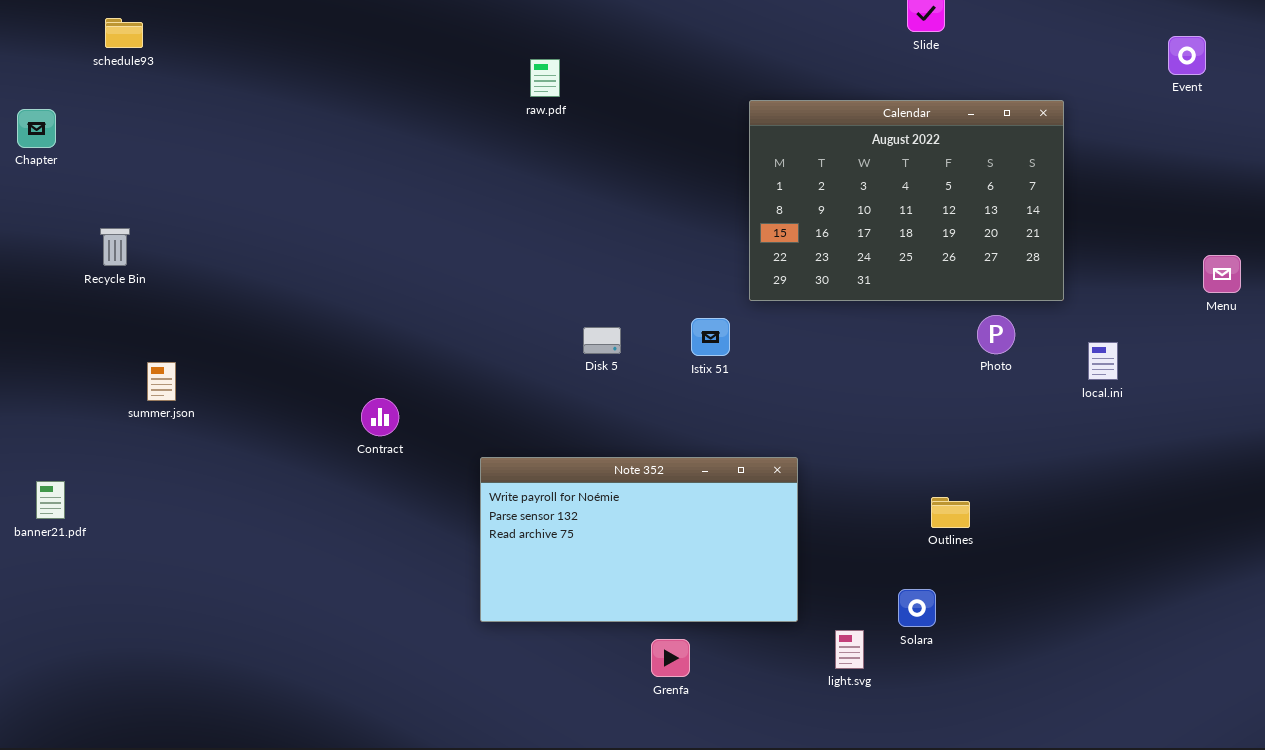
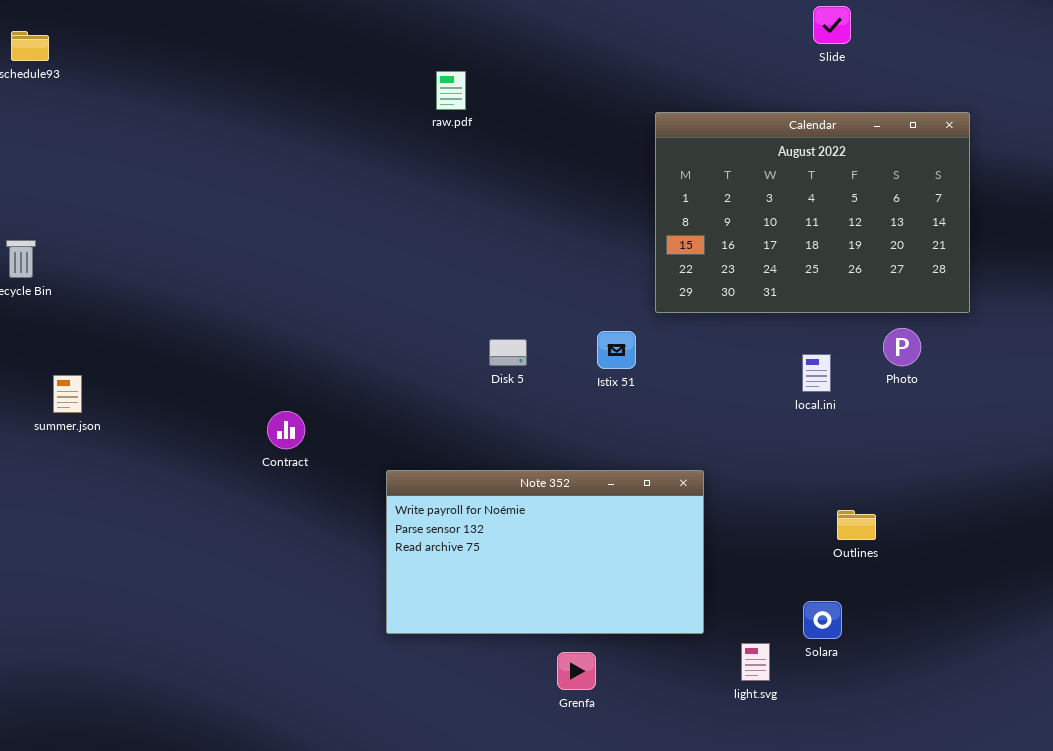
local.ini: [1088,342,1118,380] -> [802,354,831,392], moved

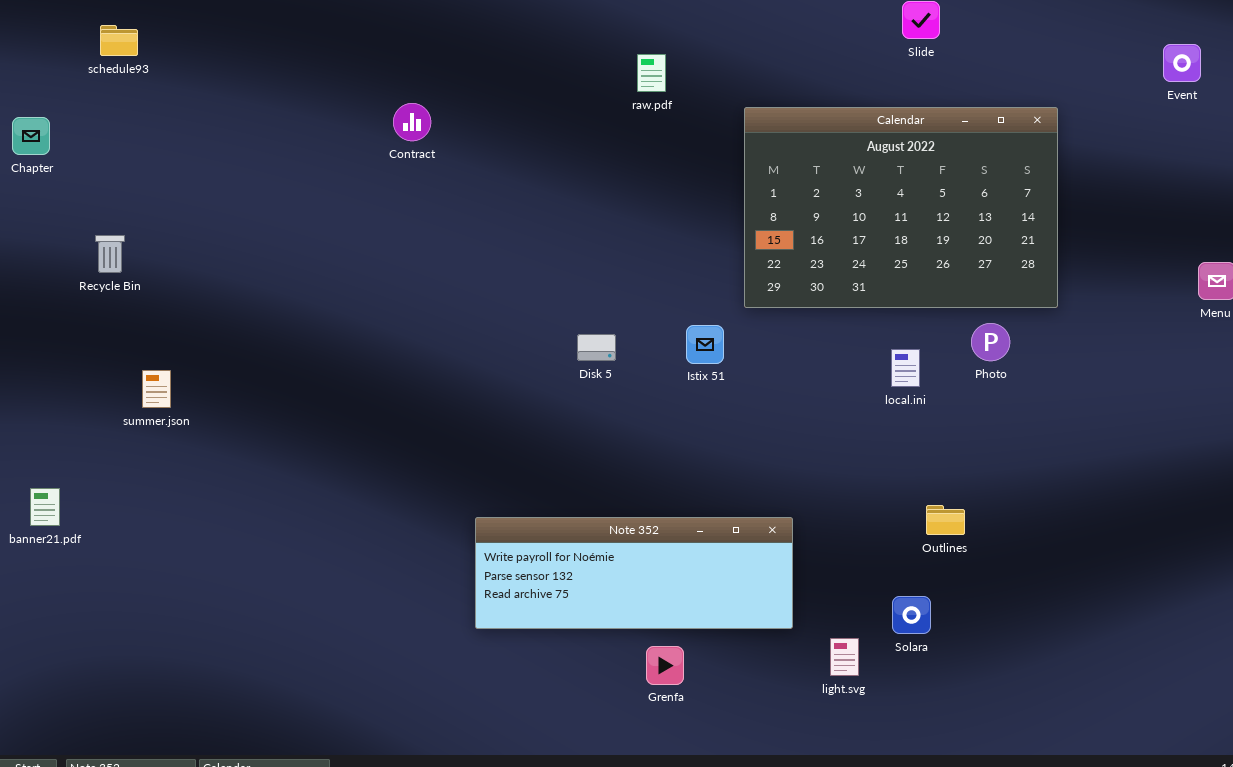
raw.pdf: [436,71,466,110] -> [637,54,666,92], moved
Contract: [267,411,305,449] -> [393,103,431,141], moved
Note 352: [386,470,704,634] -> [475,517,793,629], resized

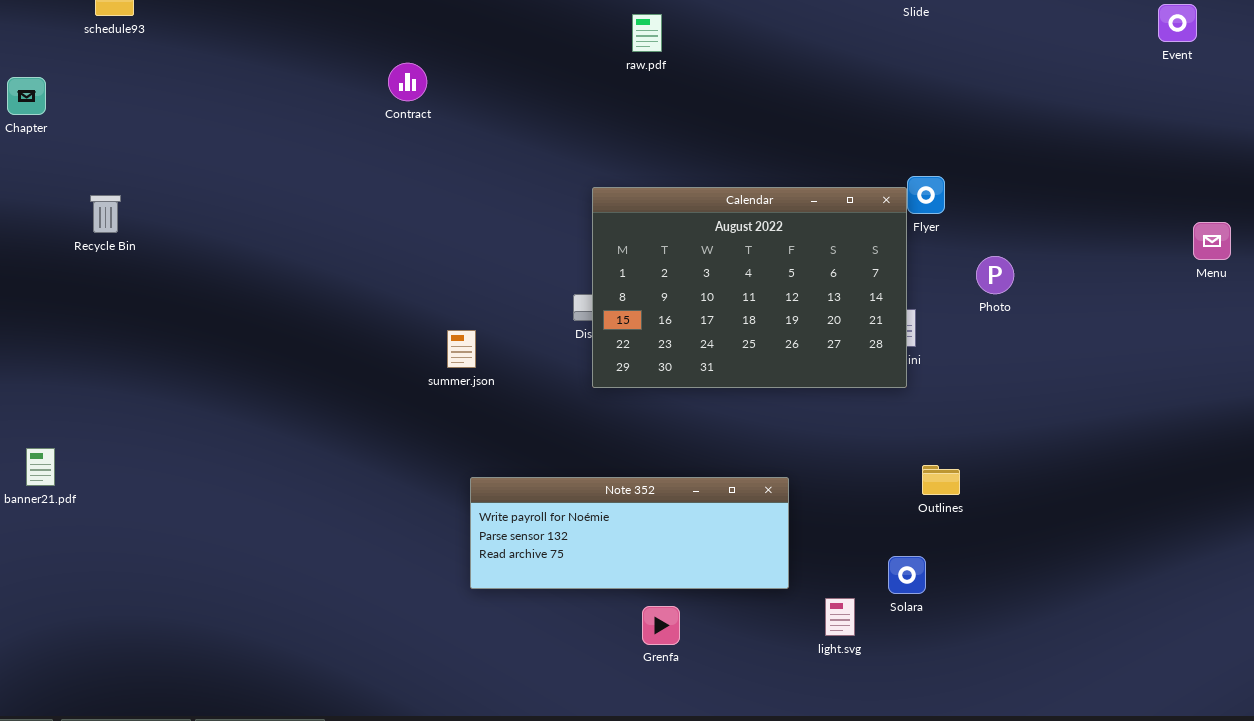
Calendar: [744,107,1058,308] -> [592,187,907,388], moved
Photo: [971,323,1010,361] -> [976,256,1014,294], moved
summer.json: [142,370,171,408] -> [447,330,476,368], moved

